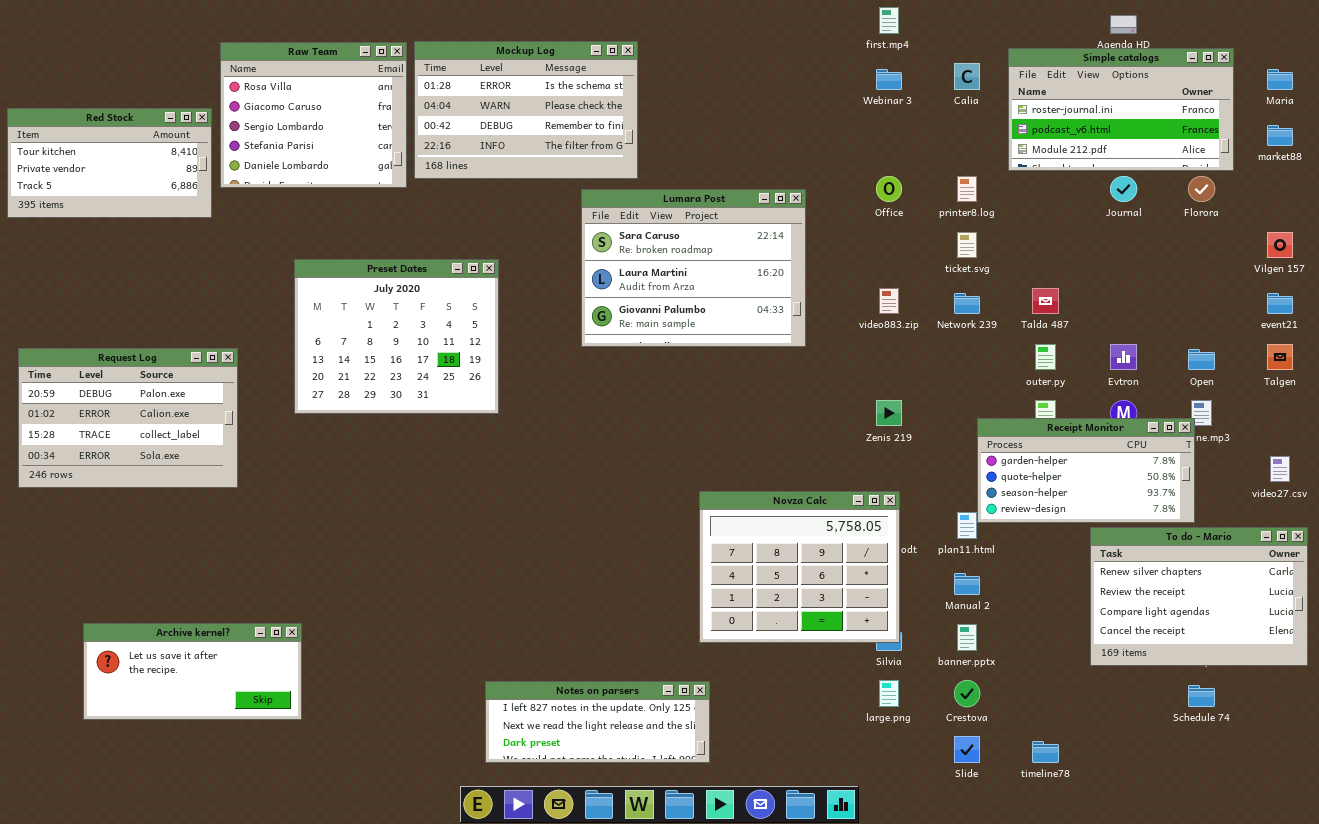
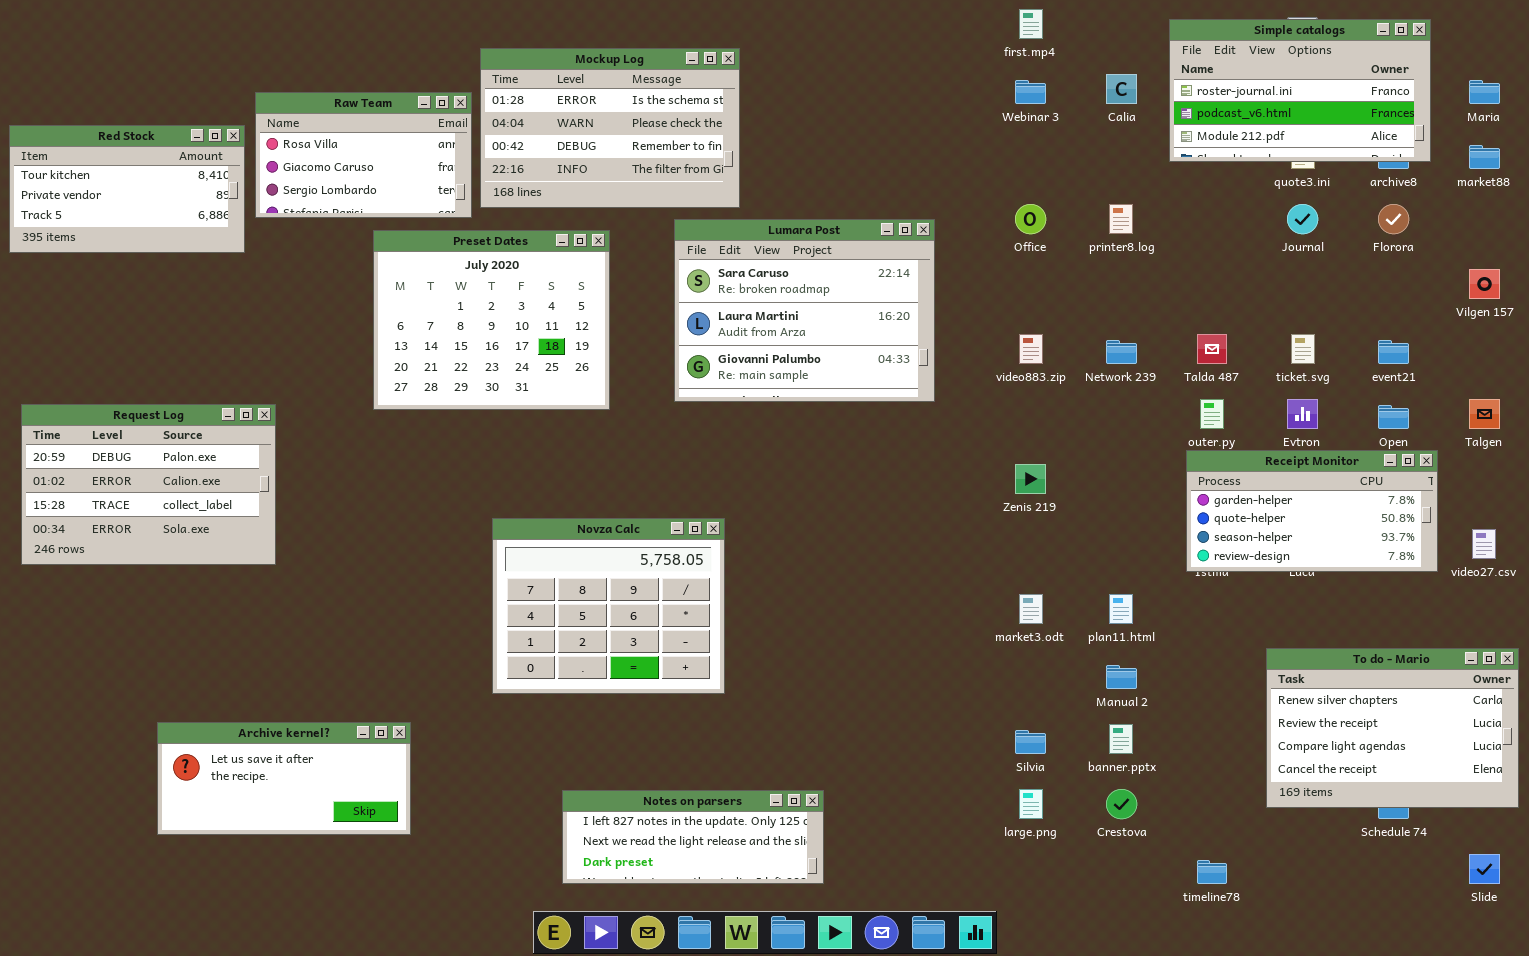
Raw Team: [220,42,407,188] -> [255,92,472,218], resized
Simple catalogs: [1008,48,1234,171] -> [1169,19,1431,162], moved
ticket.svg: [957,232,977,258] -> [1291,334,1315,364], moved
Preset Dates: [294,259,499,414] -> [373,230,610,410], moved
event21: [1267,293,1293,314] -> [1378,340,1409,364], moved
Receipt Monitor: [977,418,1195,523] -> [1186,450,1438,572], moved
Novza Calc: [699,491,900,643] -> [492,518,725,694], moved
To do - Mario: [1090,527,1308,666] -> [1266,648,1519,808], moved
Archive kernel?: [83,623,302,720] -> [157,722,411,835], moved
Slide: [954,736,980,763] -> [1469,854,1500,884], moved

